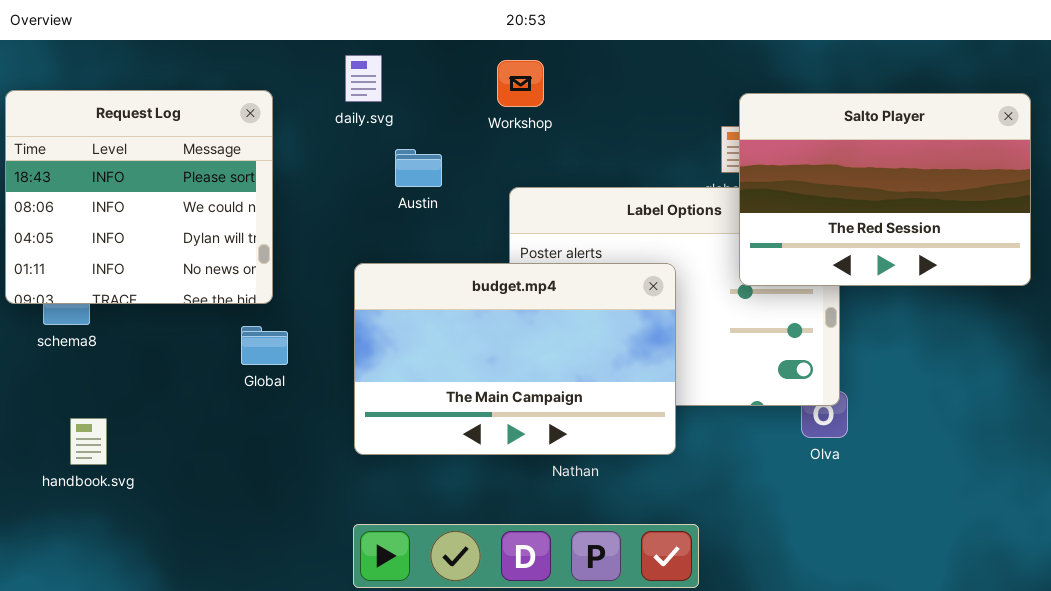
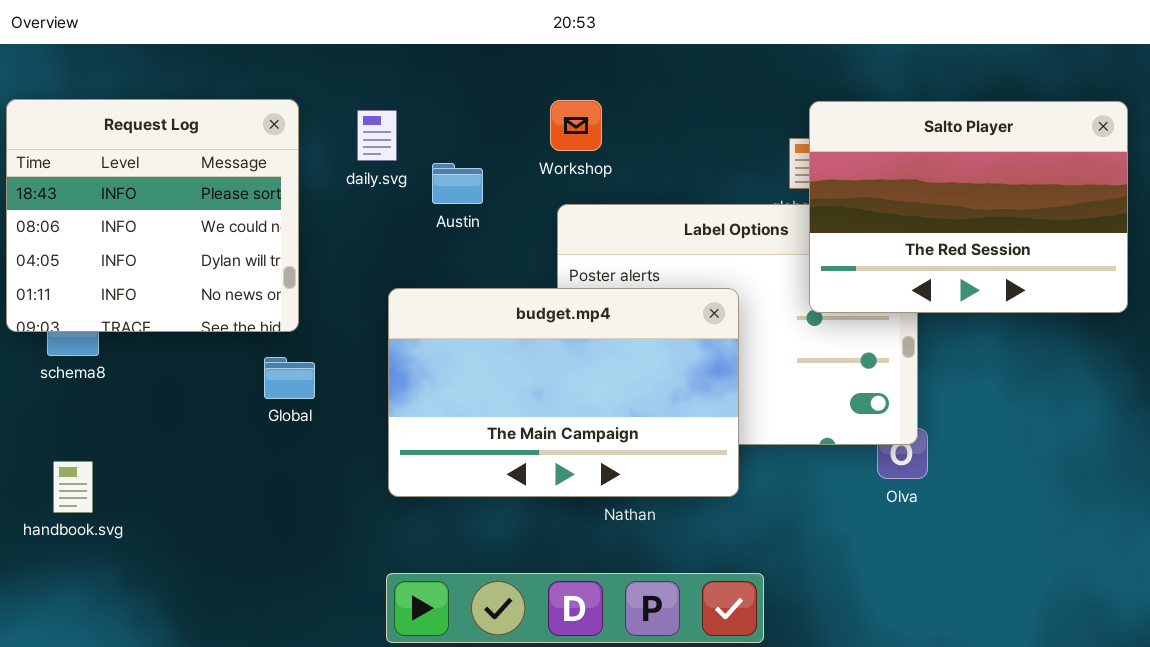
daily.svg: [345,55,382,102] -> [357,110,397,161], moved
Workshop: [497,60,544,107] -> [550,100,602,151], moved
handbook.svg: [70,418,107,465] -> [53,461,93,513], moved

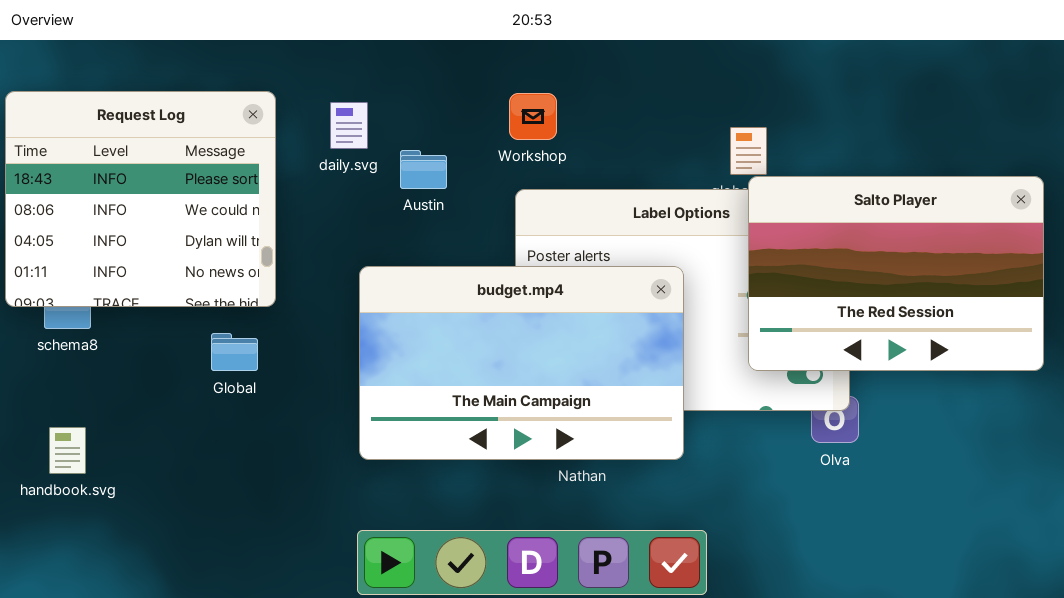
Salto Player: [809,101,1128,313] -> [748,176,1044,371], moved
Global: [264,357,315,399] -> [211,333,258,371], moved

